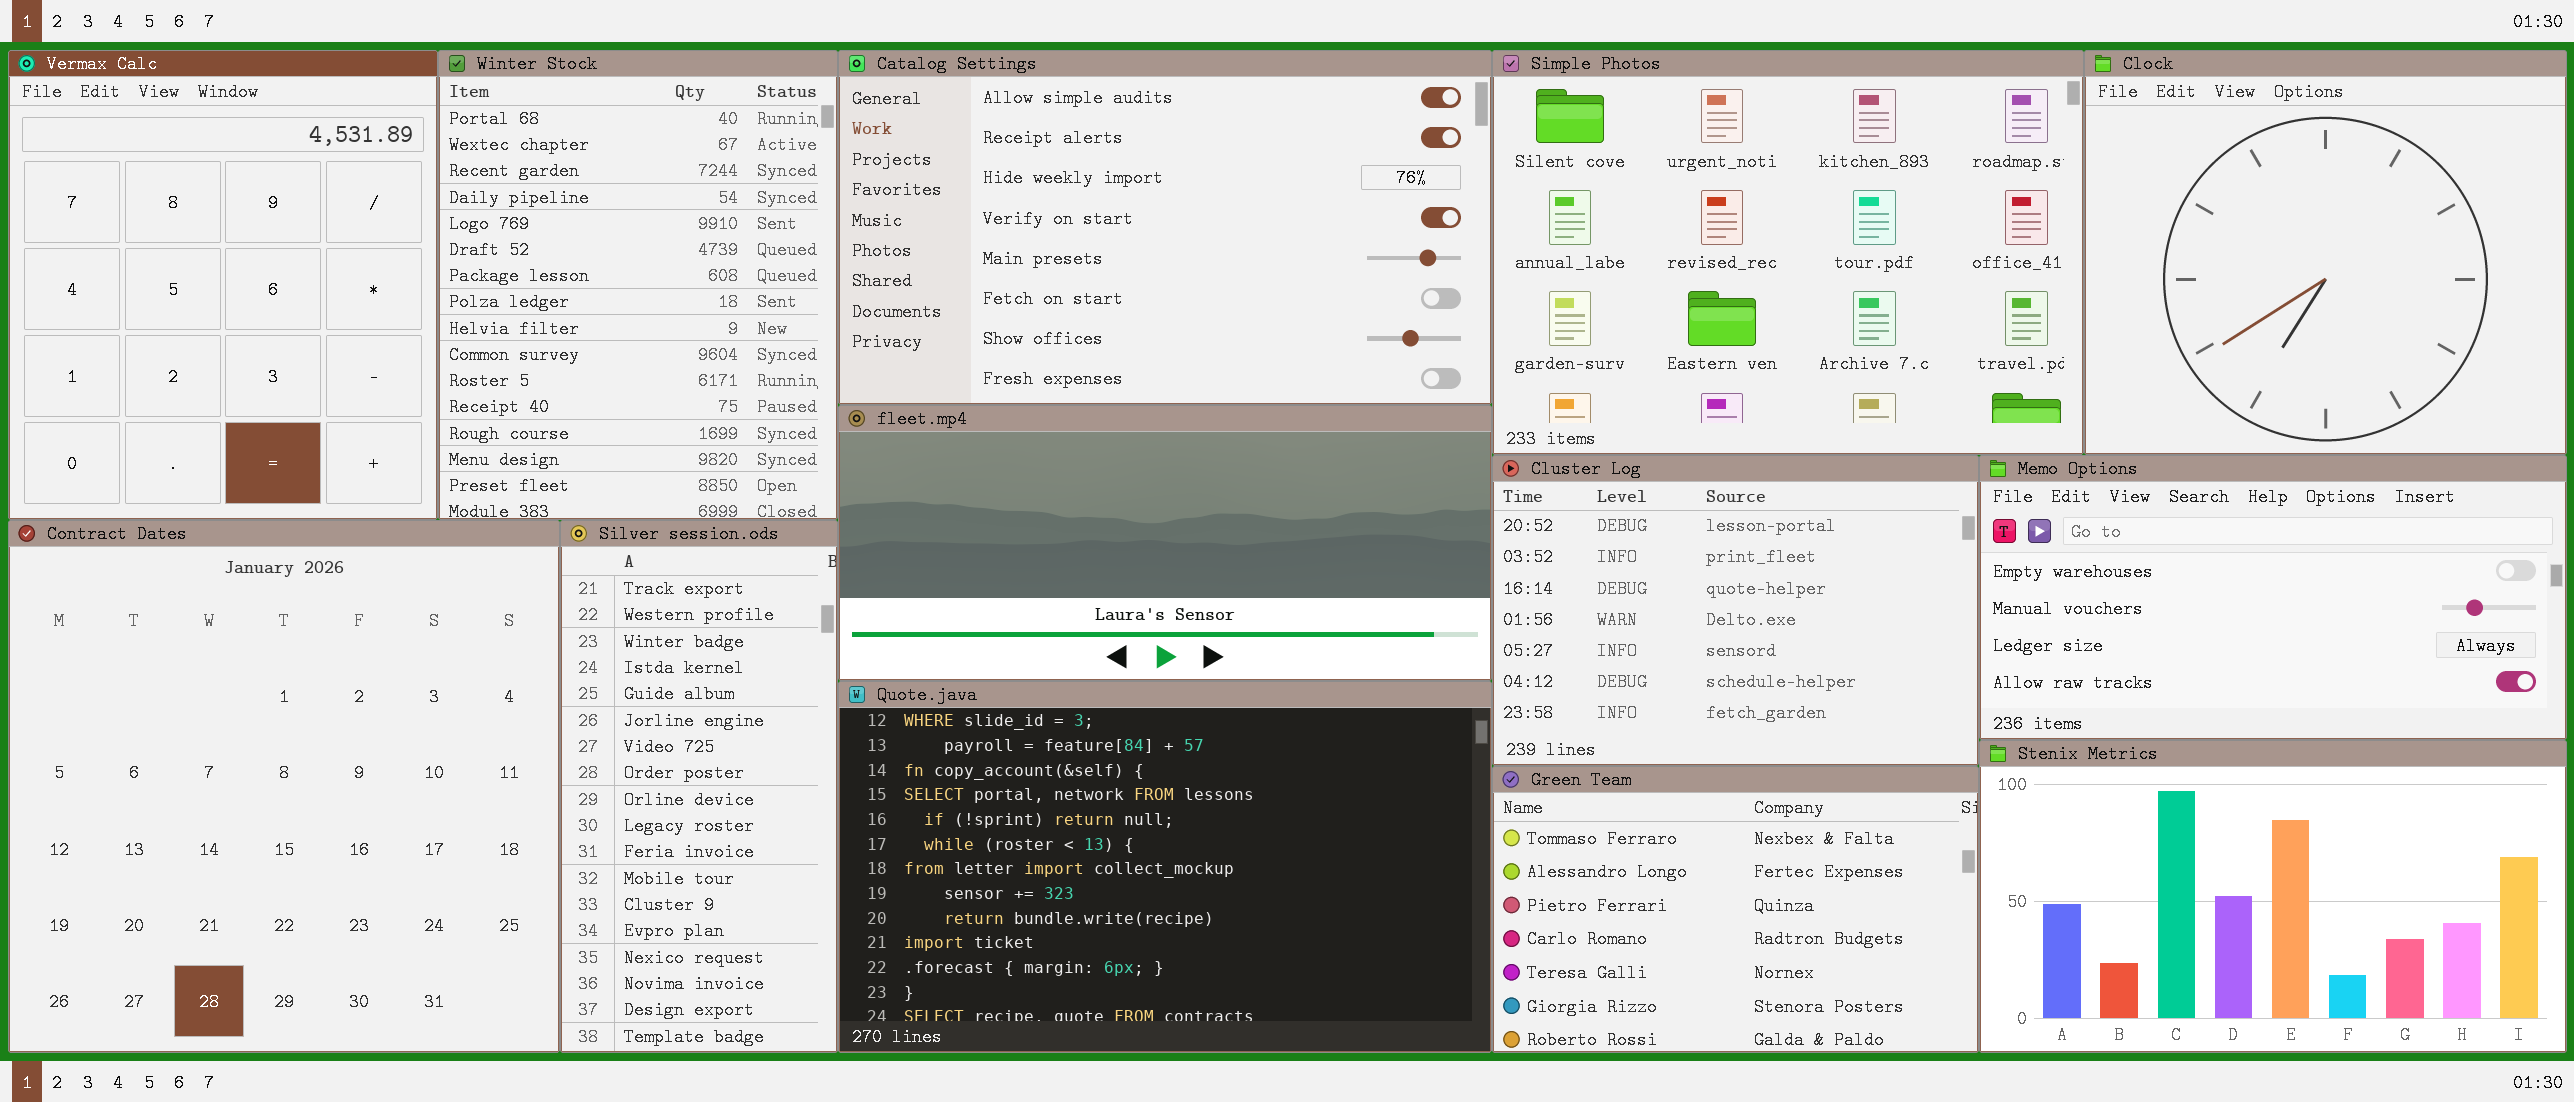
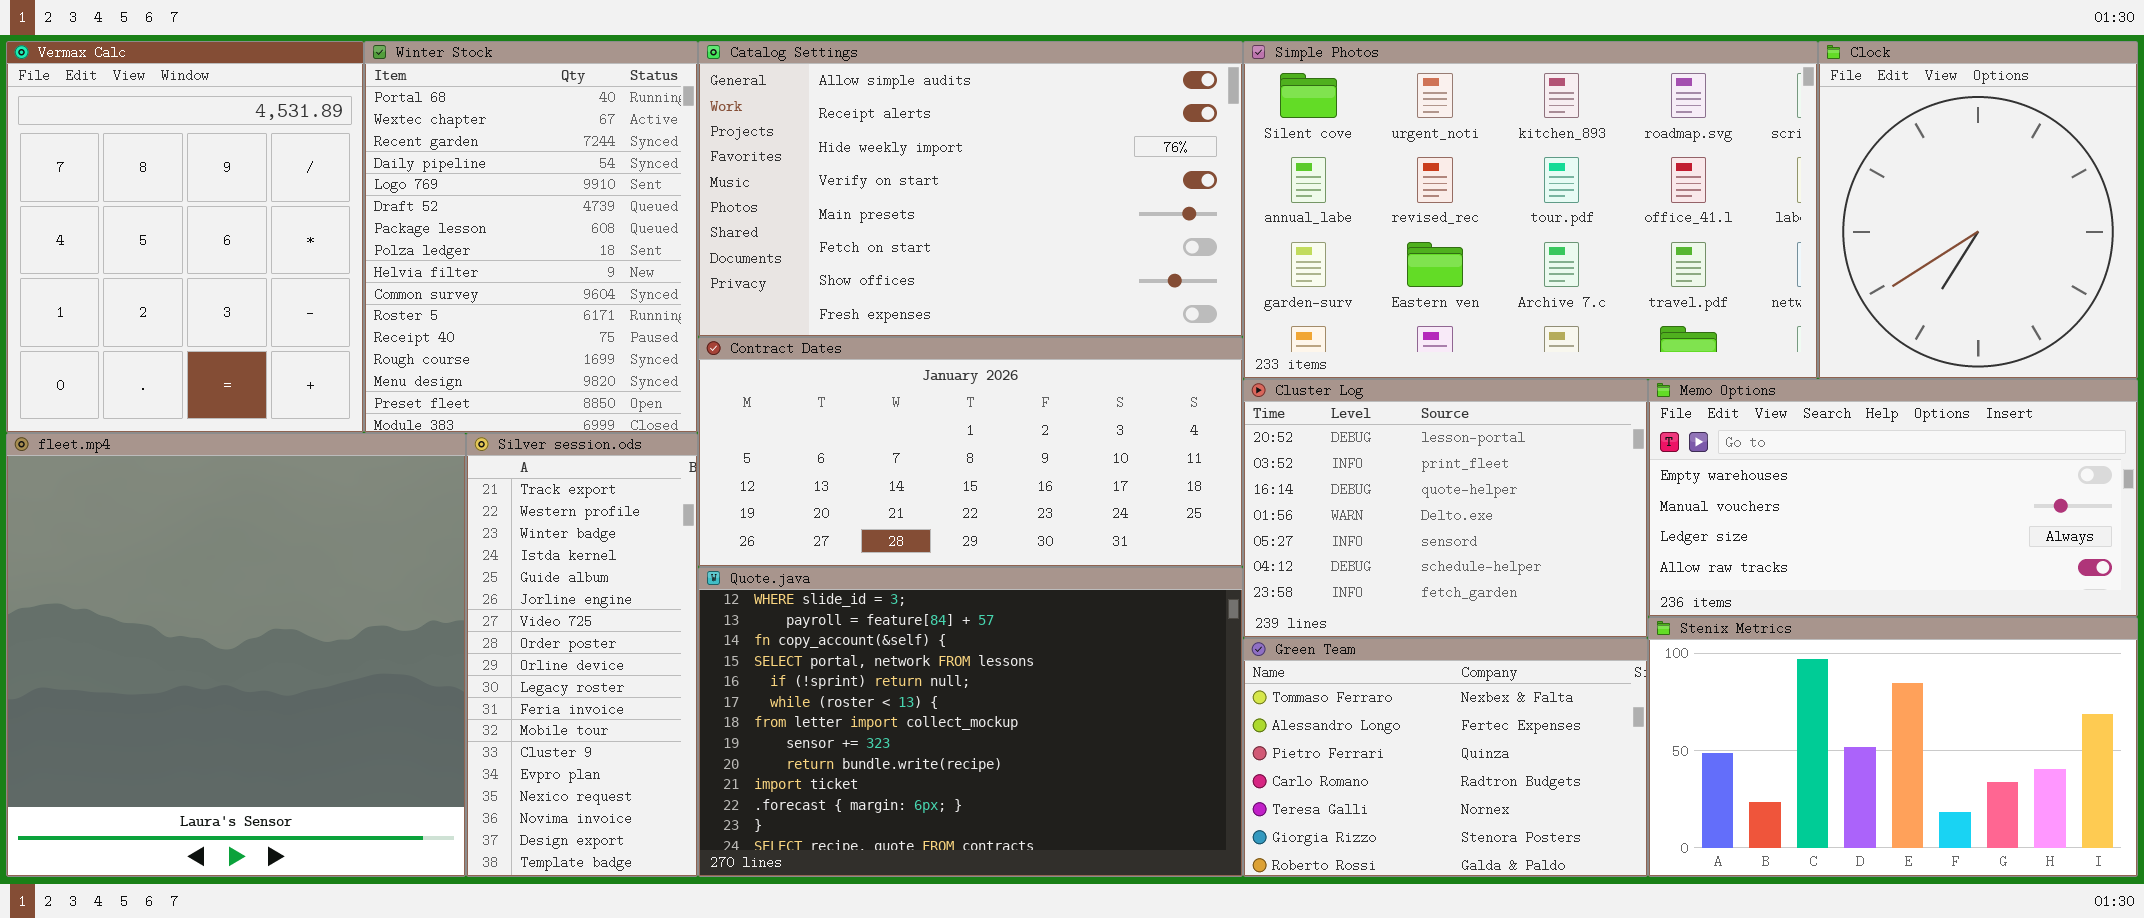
Simple Photos: [1492,50,2084,455] -> [1243,41,1818,379], resized
Clock: [2084,50,2567,455] -> [1818,41,2138,379], resized
fleet.mp4: [838,405,1492,681] -> [6,433,466,877], moved, resized
Contract Dates: [8,520,560,1053] -> [698,337,1243,567], moved, resized

